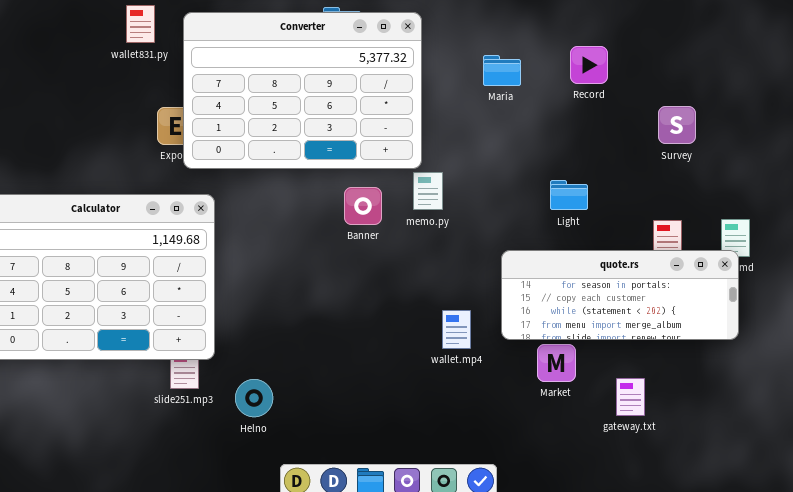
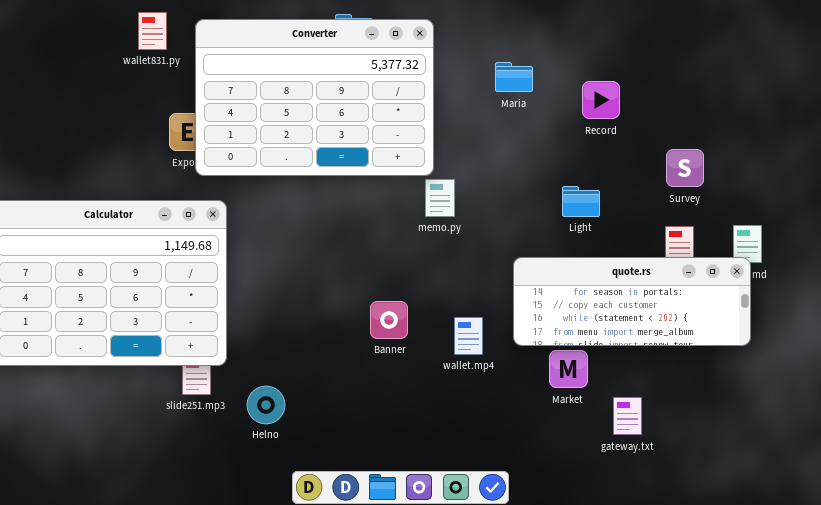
Record: [570,46,608,84] -> [582,81,620,119], moved
Survey: [658,106,696,144] -> [666,149,704,187], moved
Banner: [344,187,382,225] -> [370,301,408,339], moved
gateway.txt: [616,378,645,416] -> [613,397,642,435], moved

